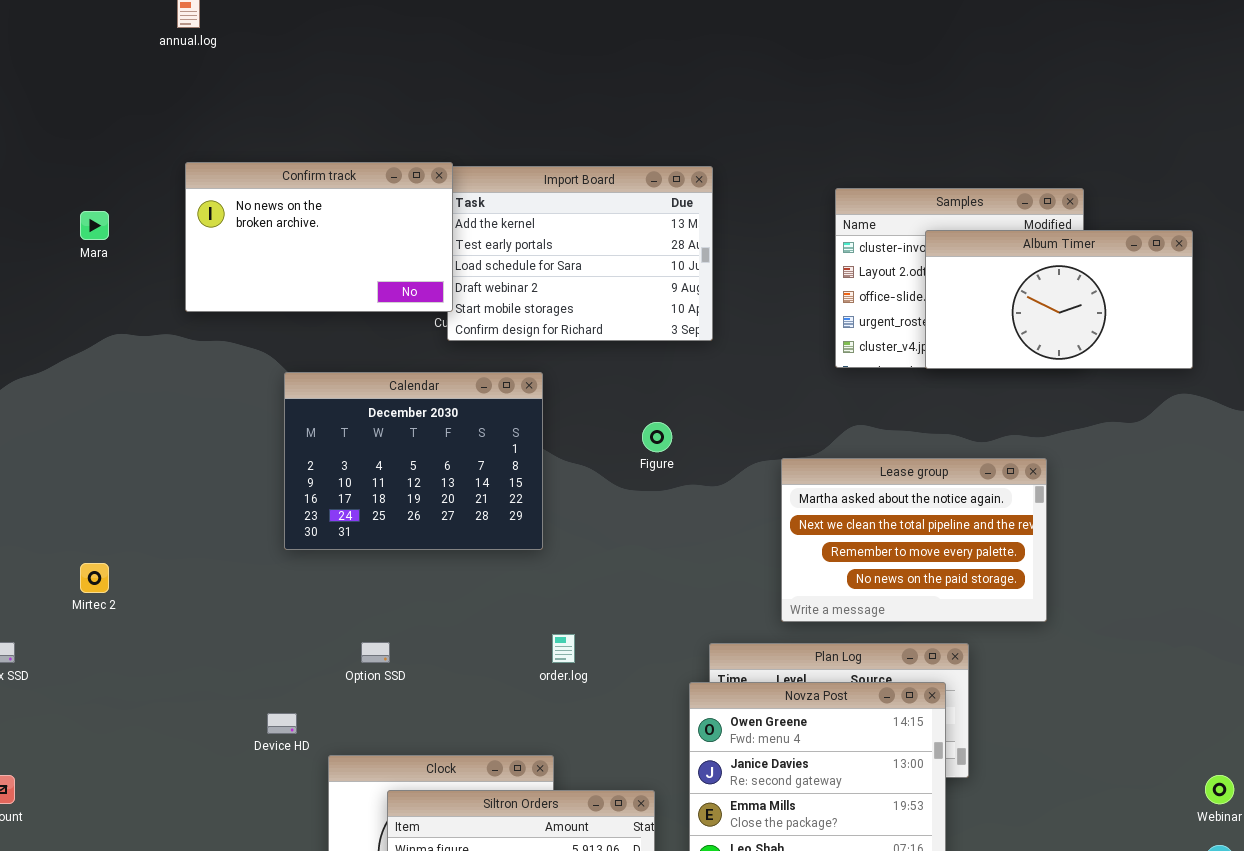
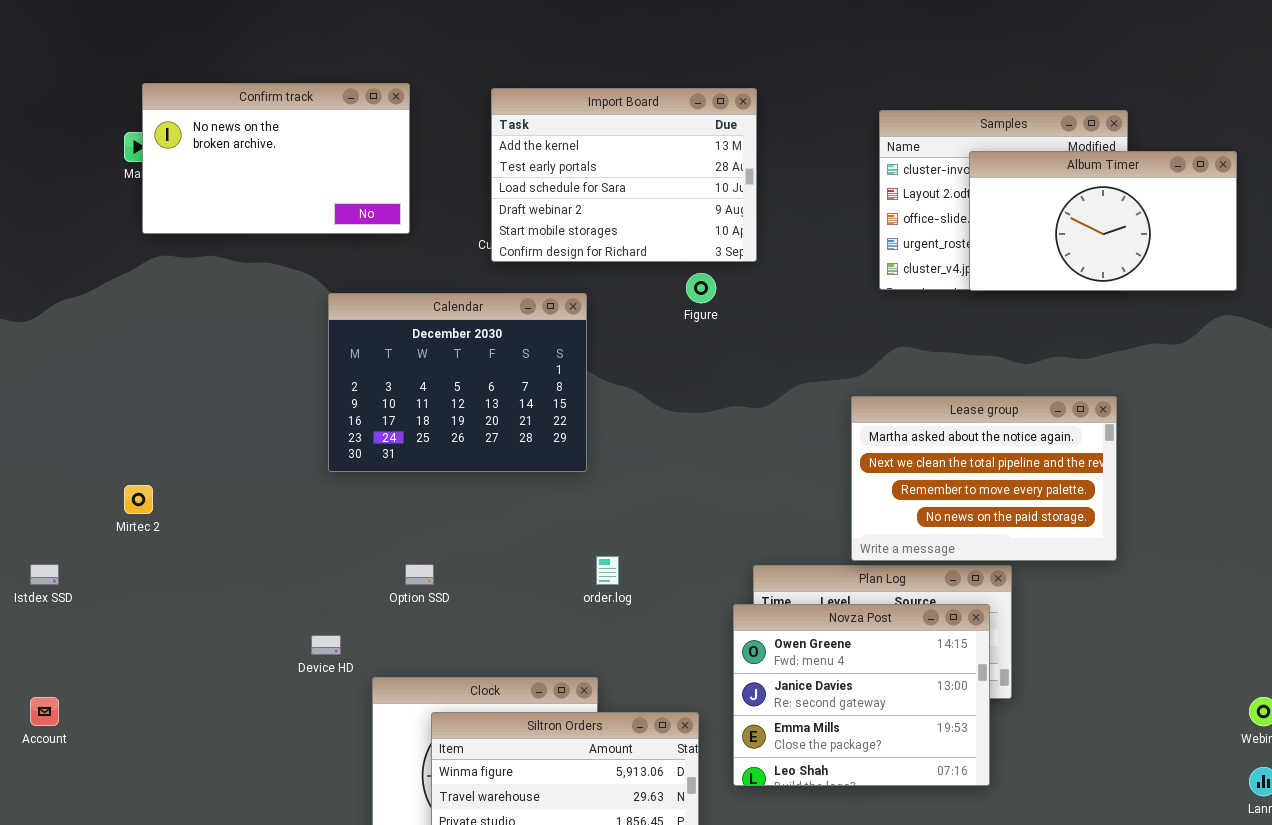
Confirm track: [185,162,453,312] -> [142,83,410,234], moved
Figure: [642,422,672,452] -> [686,273,716,303], moved
Lease group: [781,458,1047,622] -> [851,396,1117,561], moved

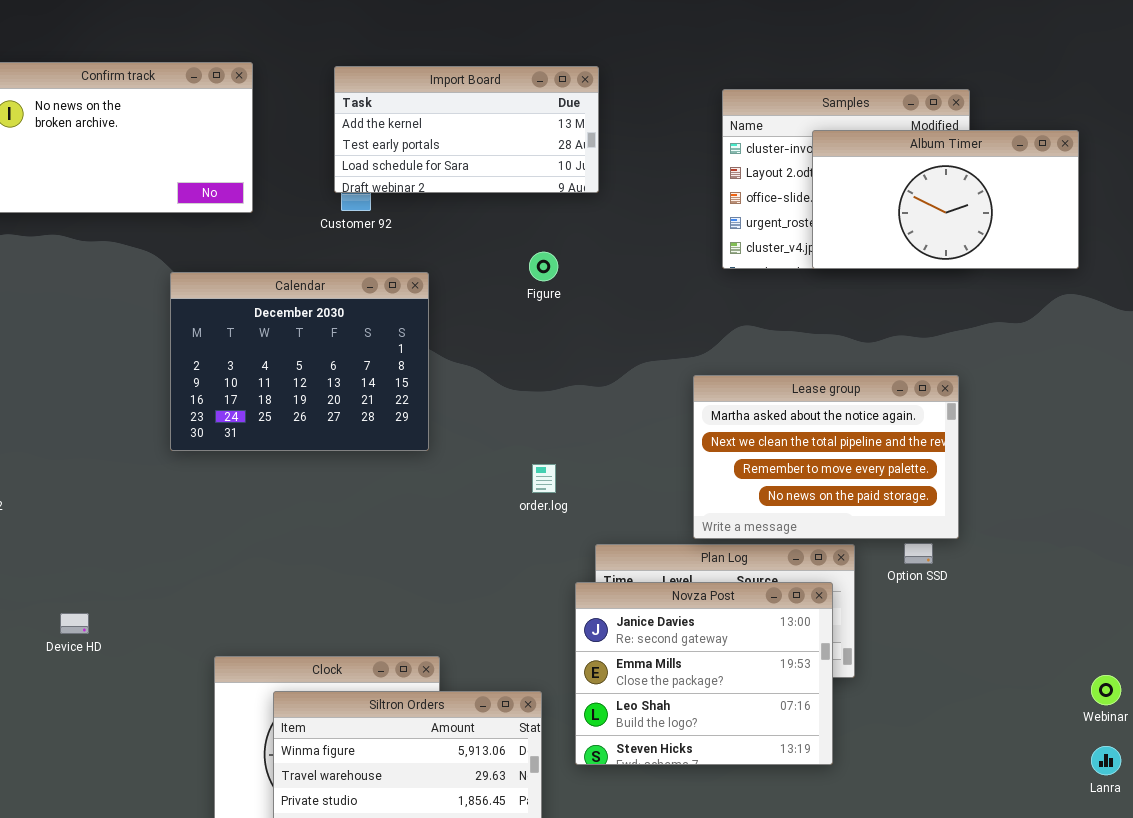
Import Board: [491,88,757,262] -> [334,66,599,193], resized
order.log: [596,556,619,585] -> [532,464,556,493], moved
Option SSD: [405,564,434,585] -> [904,543,933,564], moved
Novza Post: [733,604,990,786] -> [575,582,833,765], scrolled down 1 row
Device HD: [311,635,341,655] -> [60,613,89,634], moved

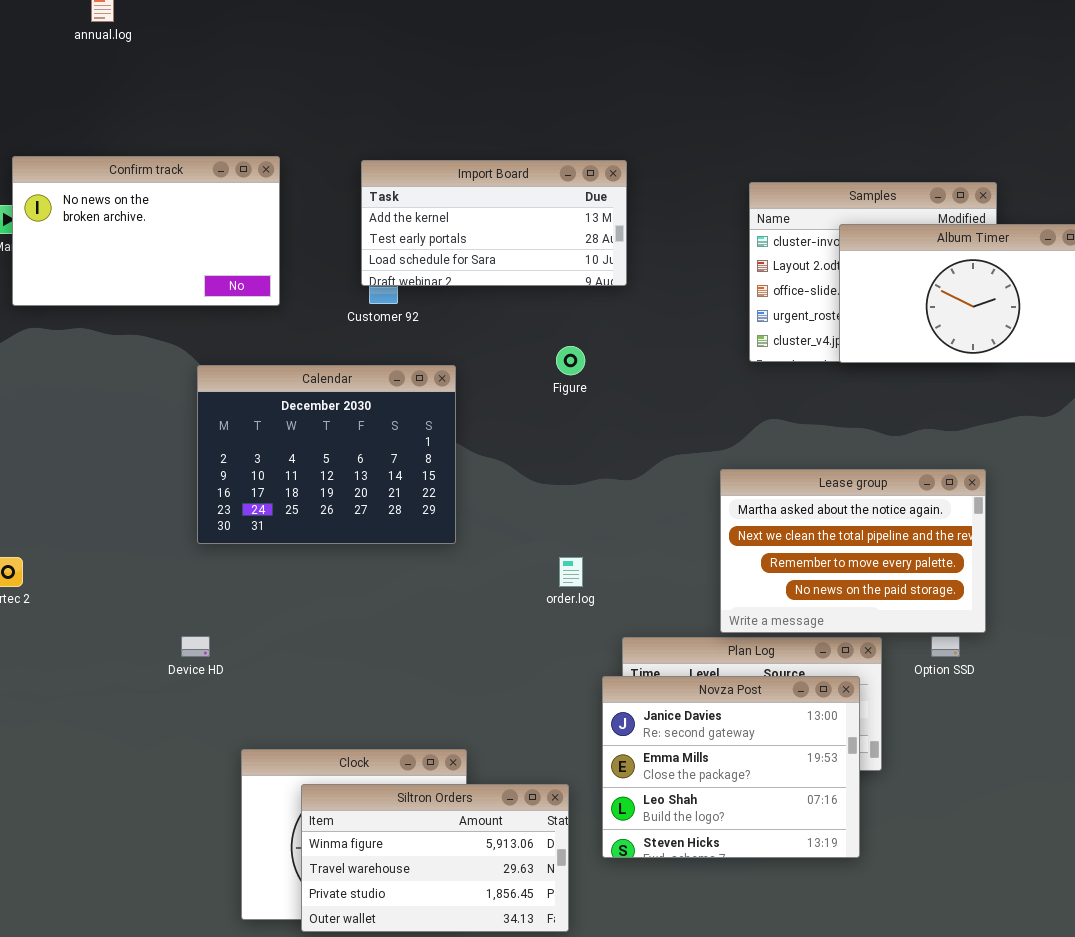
Device HD: [60,613,89,634] -> [181,636,210,657], moved

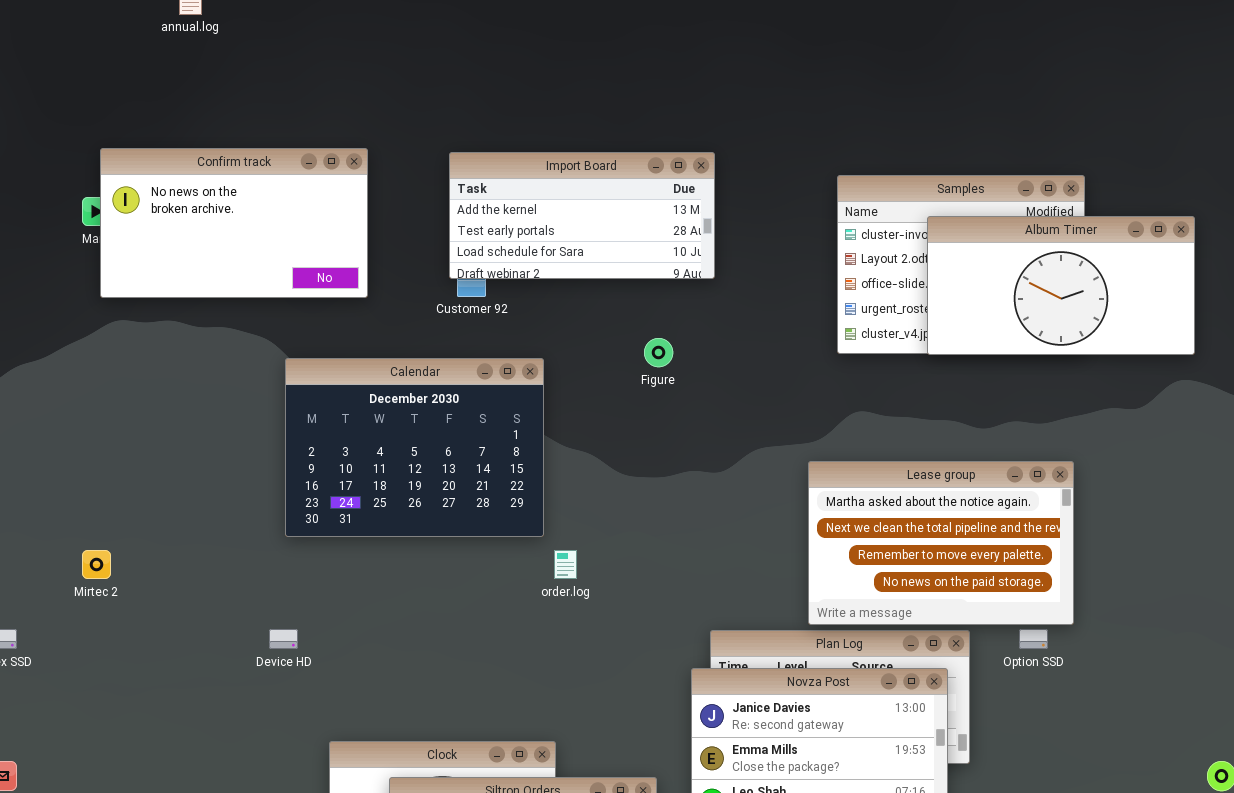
order.log: [559,557,583,587] -> [554,550,577,579], moved

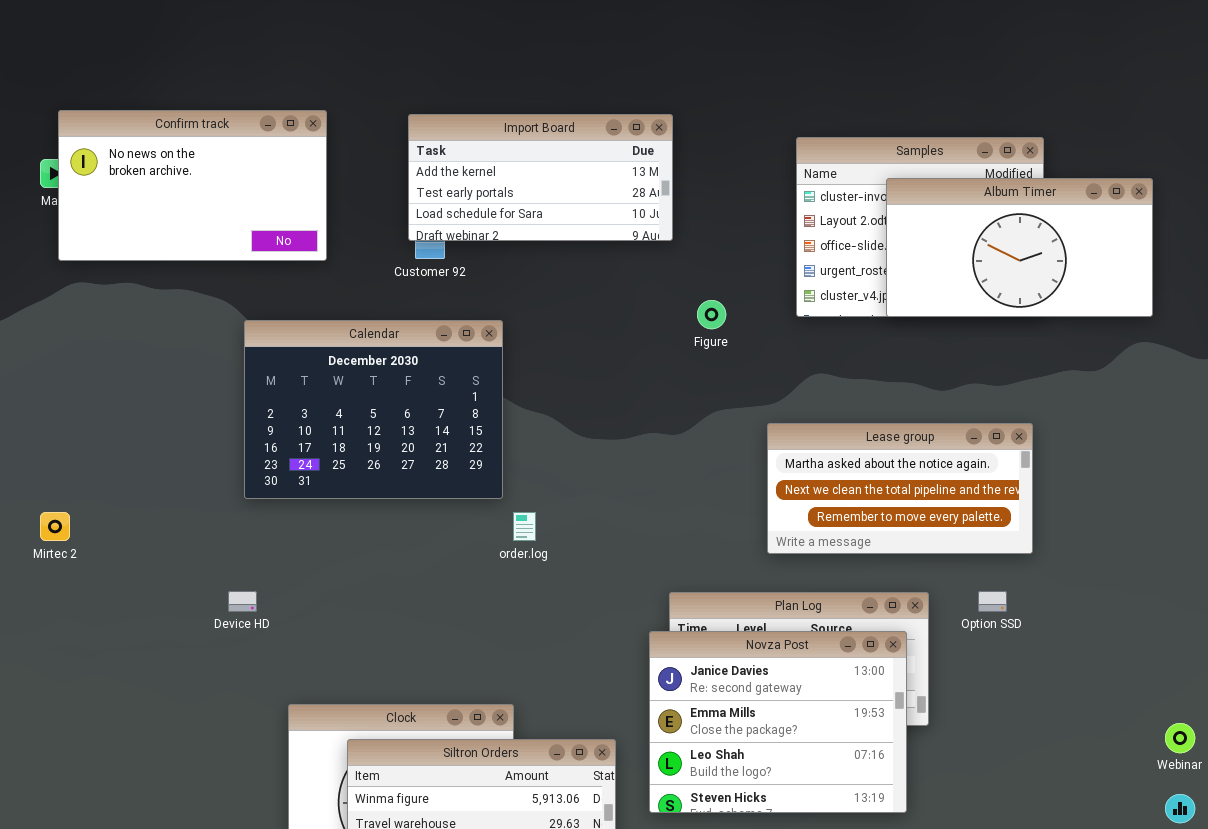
Figure: [644,338,673,367] -> [697,300,726,329], moved
Lease group: [808,461,1074,625] -> [767,423,1033,554], resized

